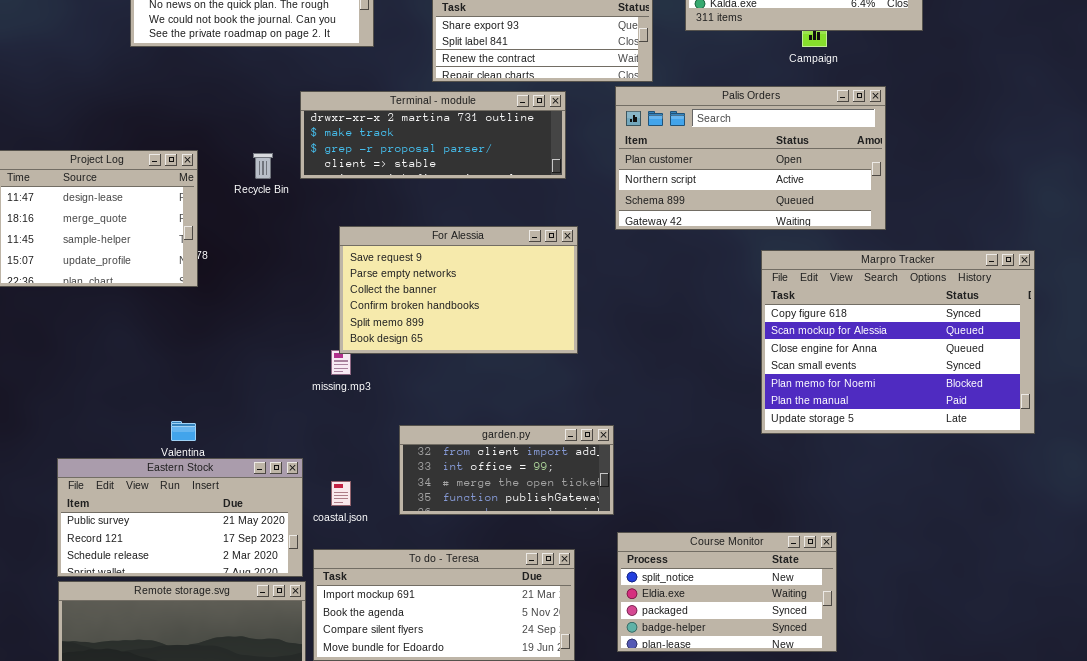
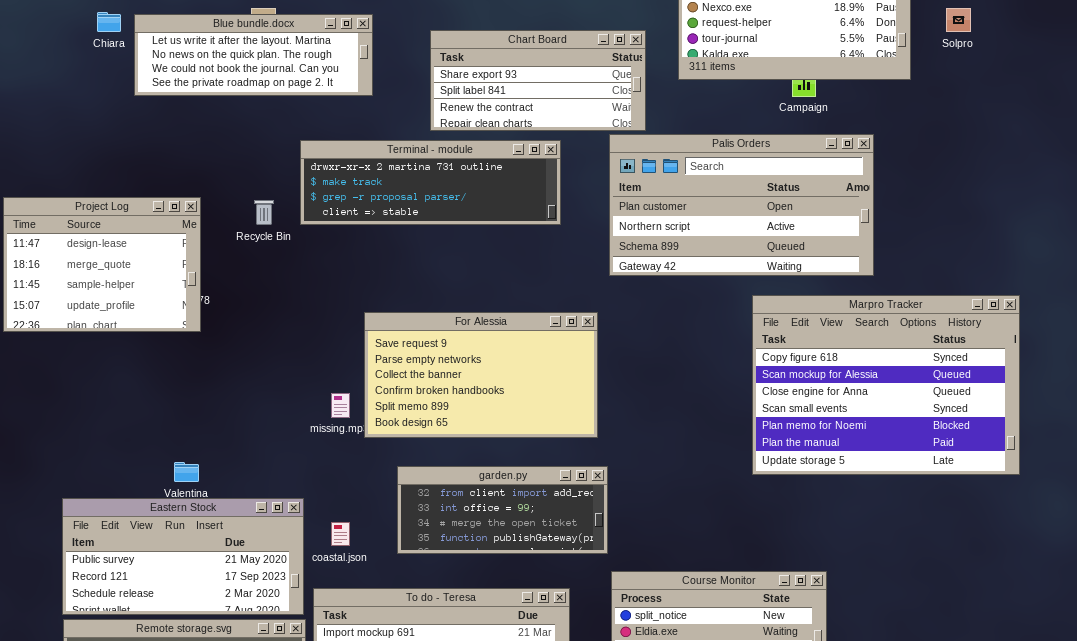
For Alessia: [339,226,578,354] -> [364,312,598,438], moved

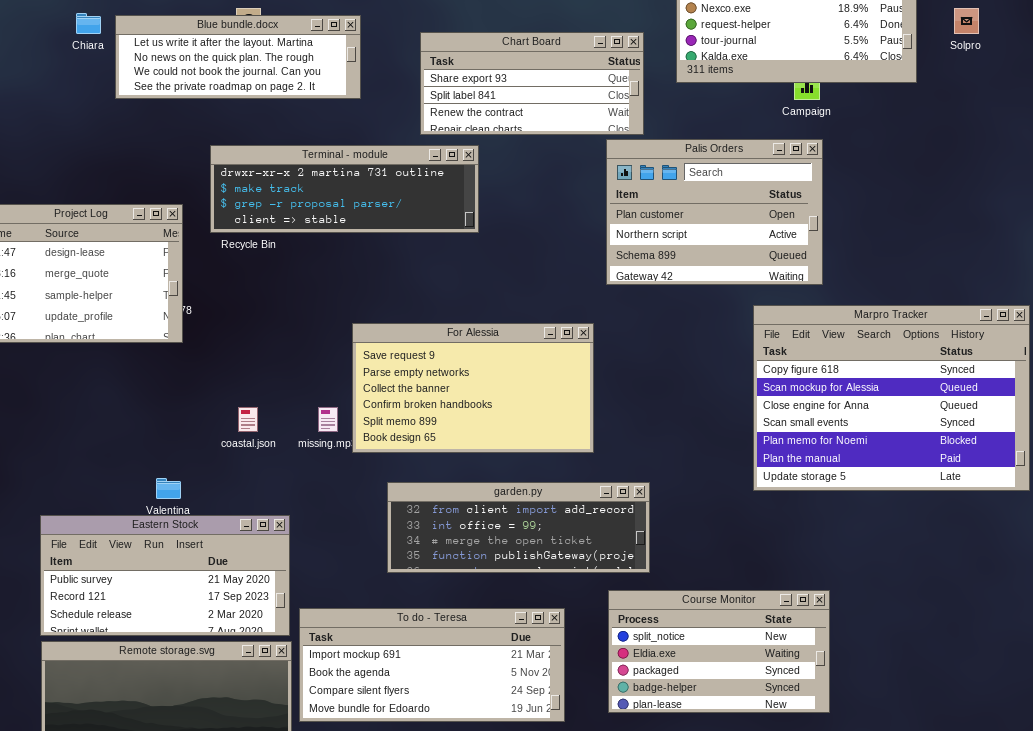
Palis Orders: [609,134,874,276] -> [606,139,823,285], resized
Terminal - module: [300,140,561,225] -> [210,145,479,233], moved
garden.py: [397,466,608,554] -> [387,482,650,573], resized
coastal.json: [331,522,350,546] -> [238,407,258,432], moved

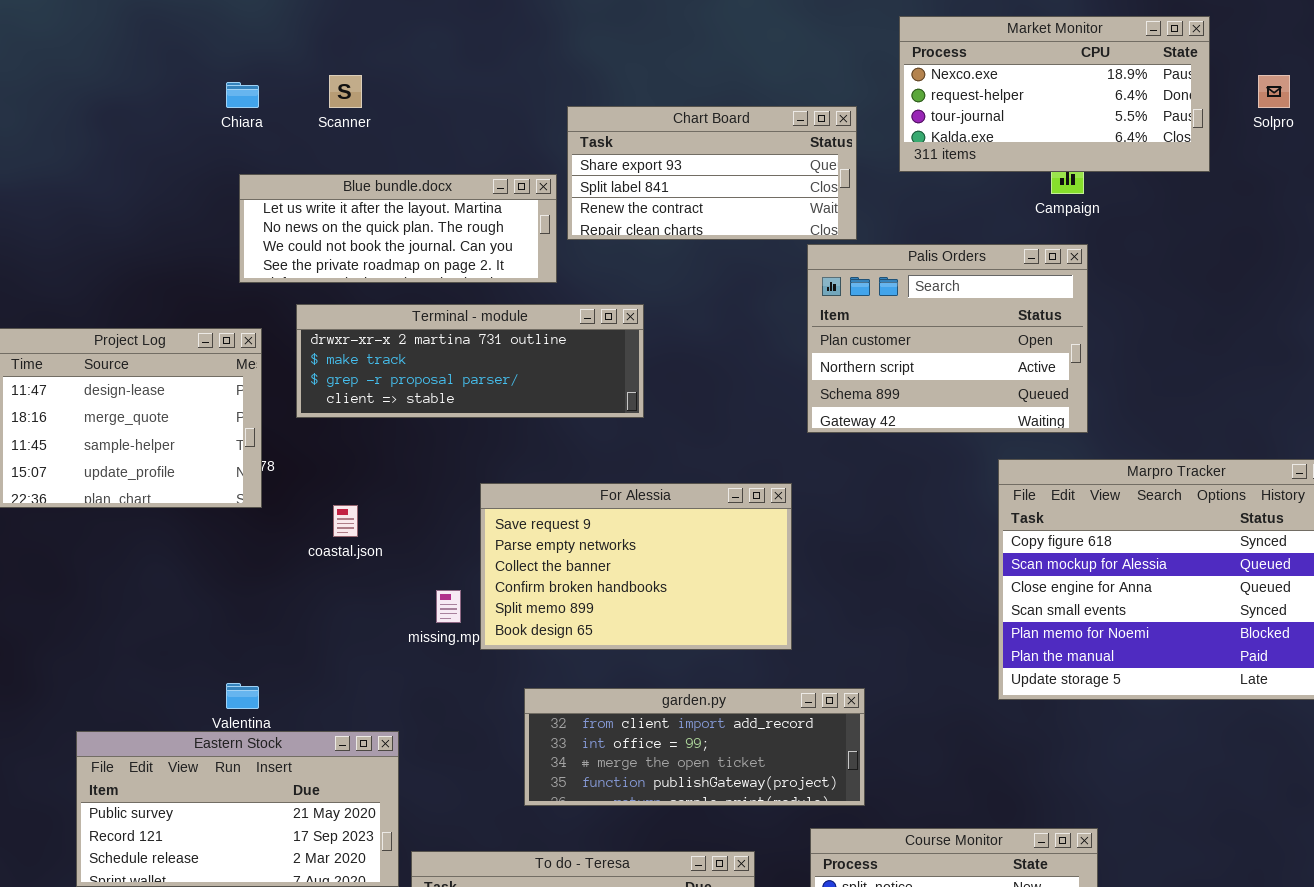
Chiara: [76,13,101,34] -> [226,82,259,108], moved
Blue bundle.docx: [115,15,361,99] -> [239,174,557,283], moved
Terminal - module: [210,145,479,233] -> [296,304,644,418], moved
coastal.json: [238,407,258,432] -> [333,505,358,537], moved

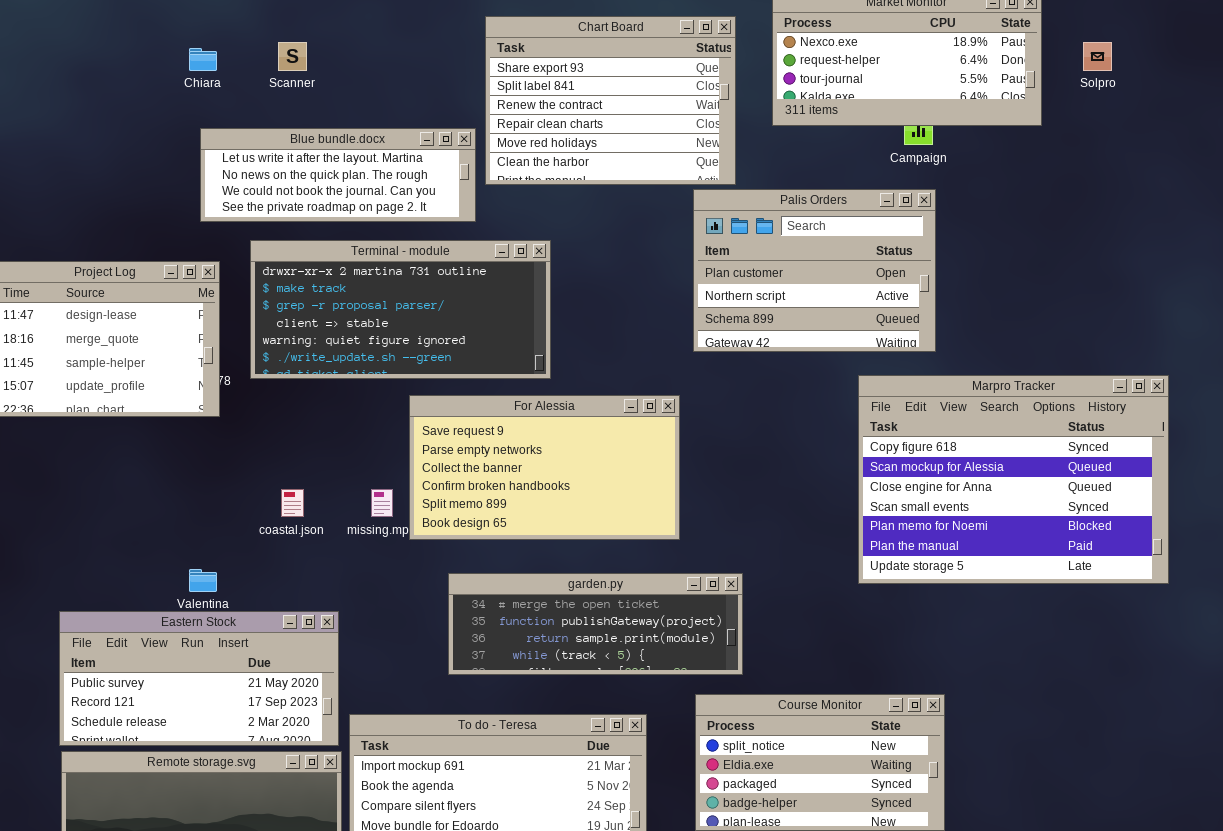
Chart Board: [567,106,857,240] -> [485,16,736,185], resized
Terminal - module: [296,304,644,418] -> [250,240,551,379], resized
coastal.json: [333,505,358,537] -> [281,489,304,517], moved
garden.py: [524,688,865,806] -> [448,573,743,675], scrolled down 2 rows

